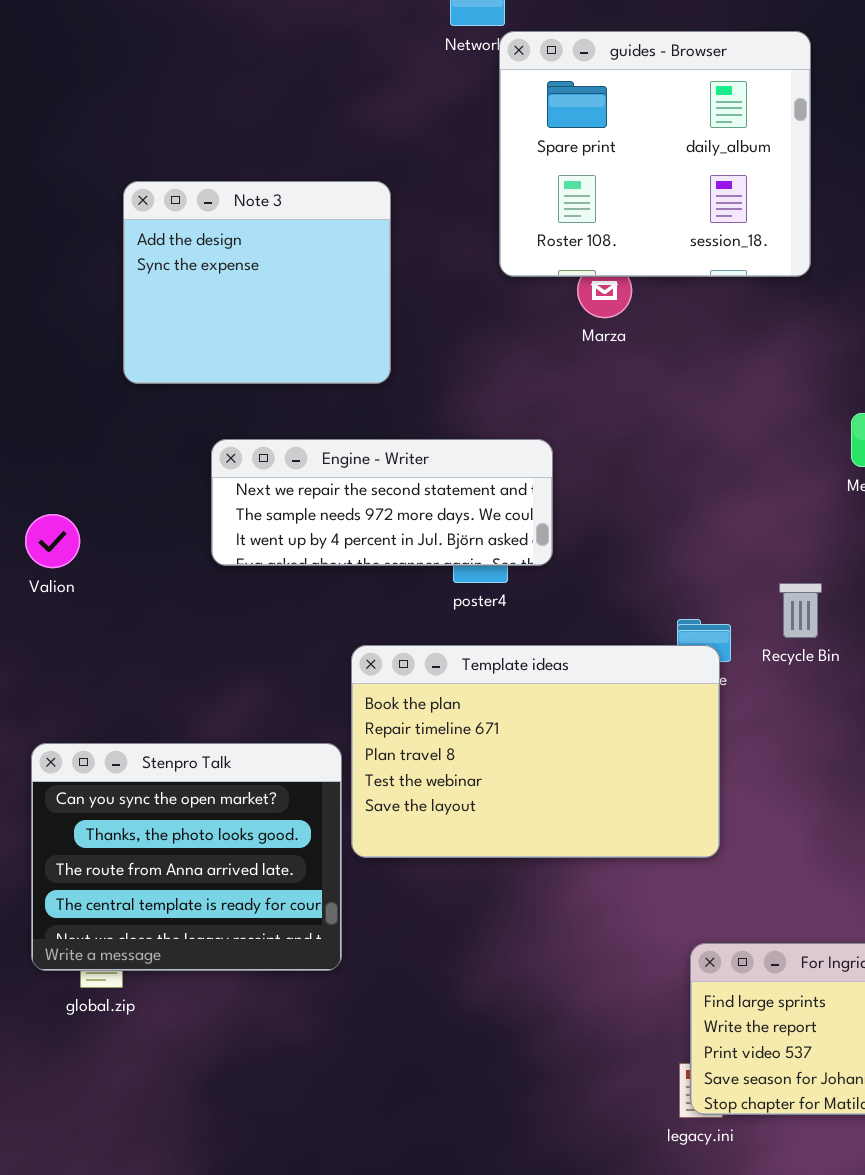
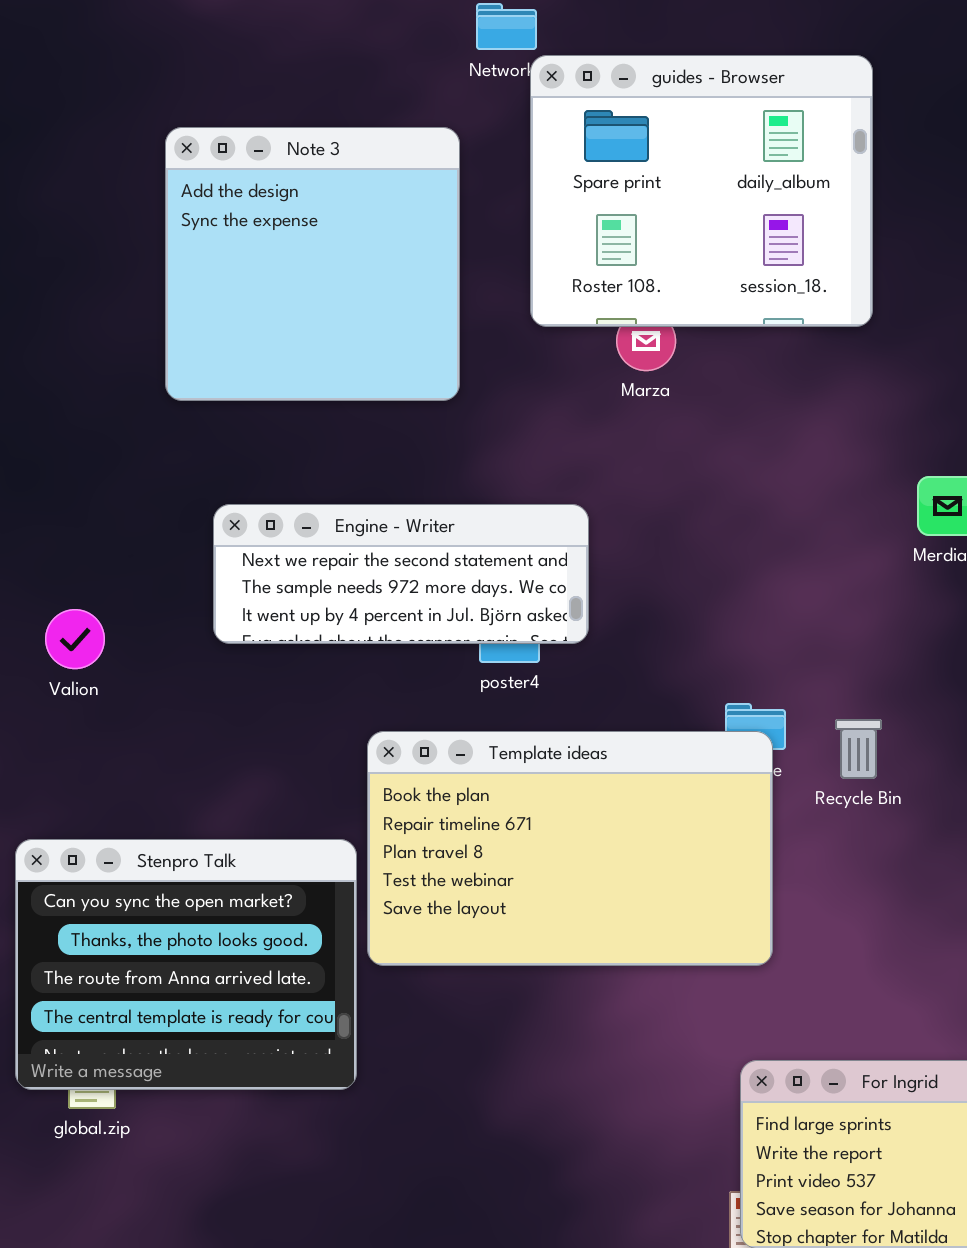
Note 3: [123,181,391,384] -> [165,127,460,401], moved, resized
Valion: [25,514,80,568] -> [45,609,105,669], moved
Recycle Bin: [779,583,822,638] -> [835,719,882,779], moved

